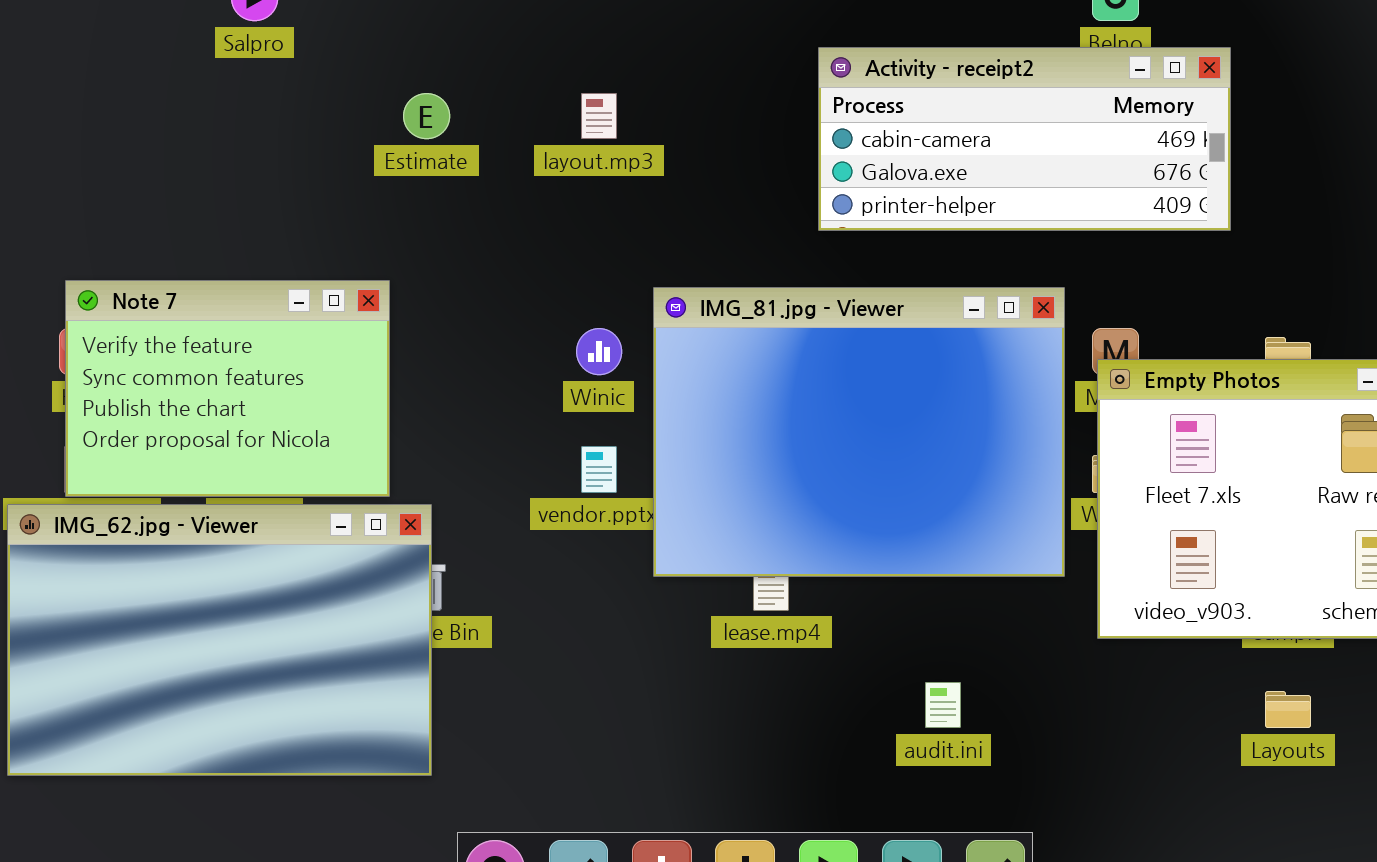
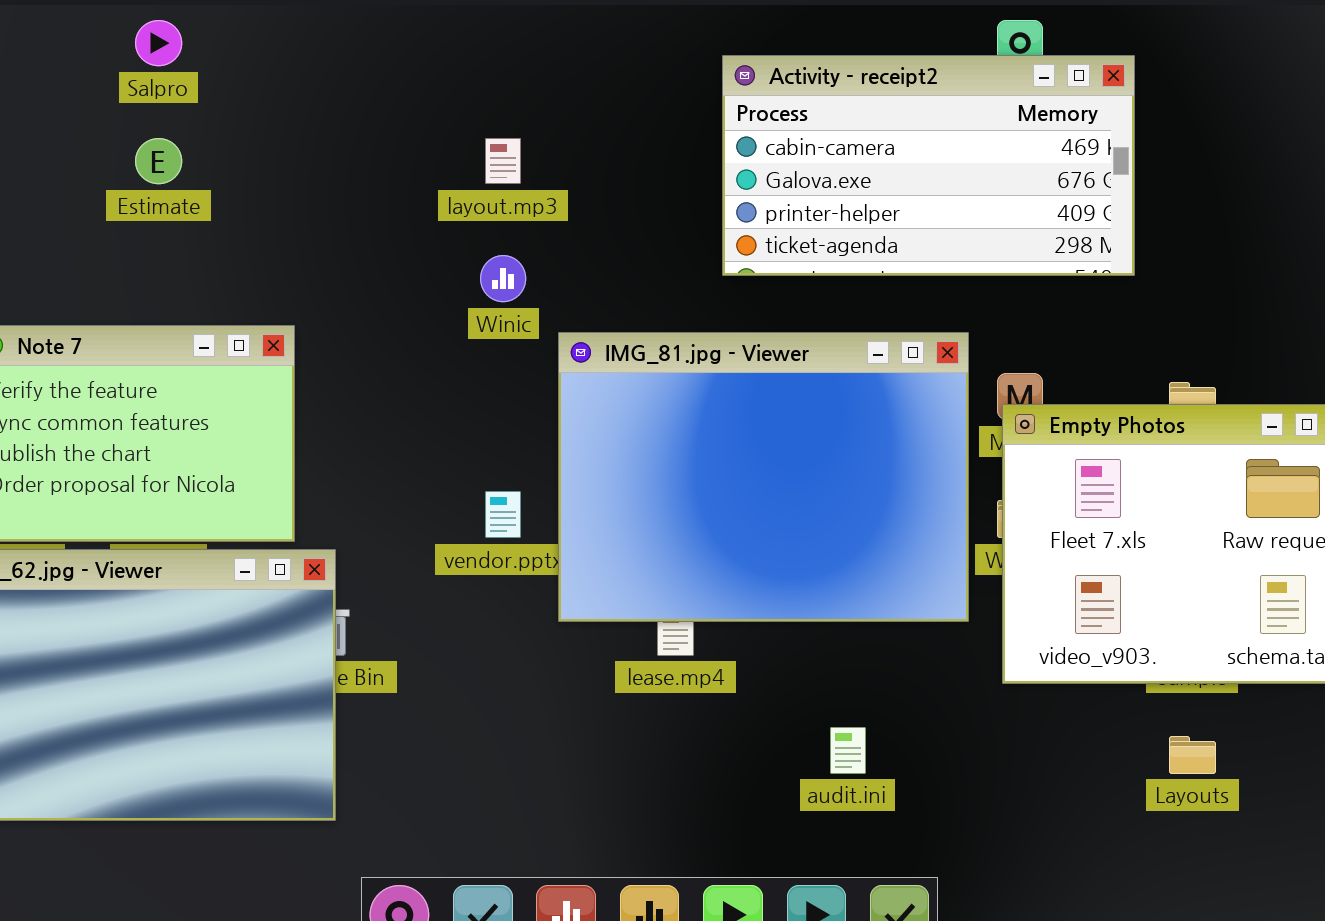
Activity - receipt2: [818,47,1231,231] -> [722,55,1135,276], resized
Estimate: [403,93,450,139] -> [135,138,182,184], moved
Winic: [576,328,622,375] -> [480,255,526,302], moved

